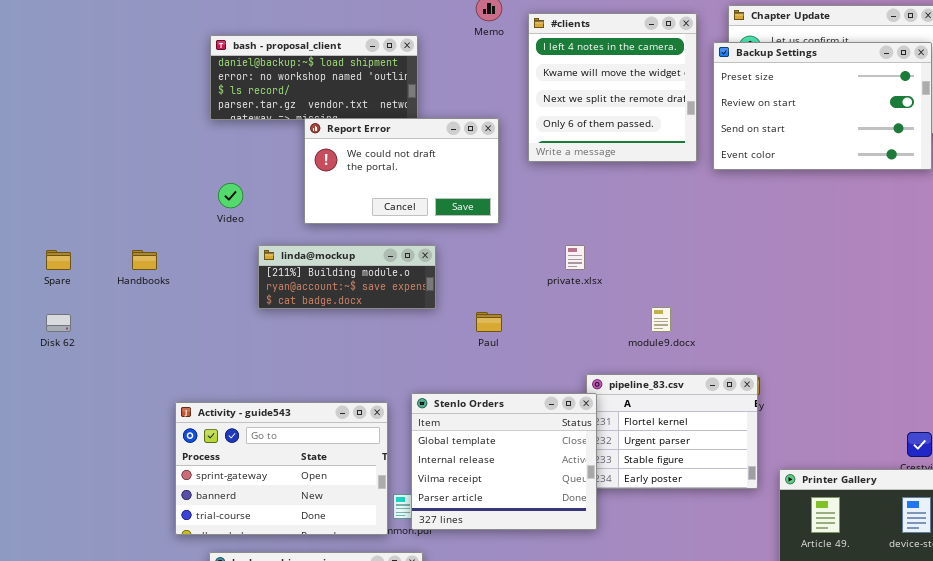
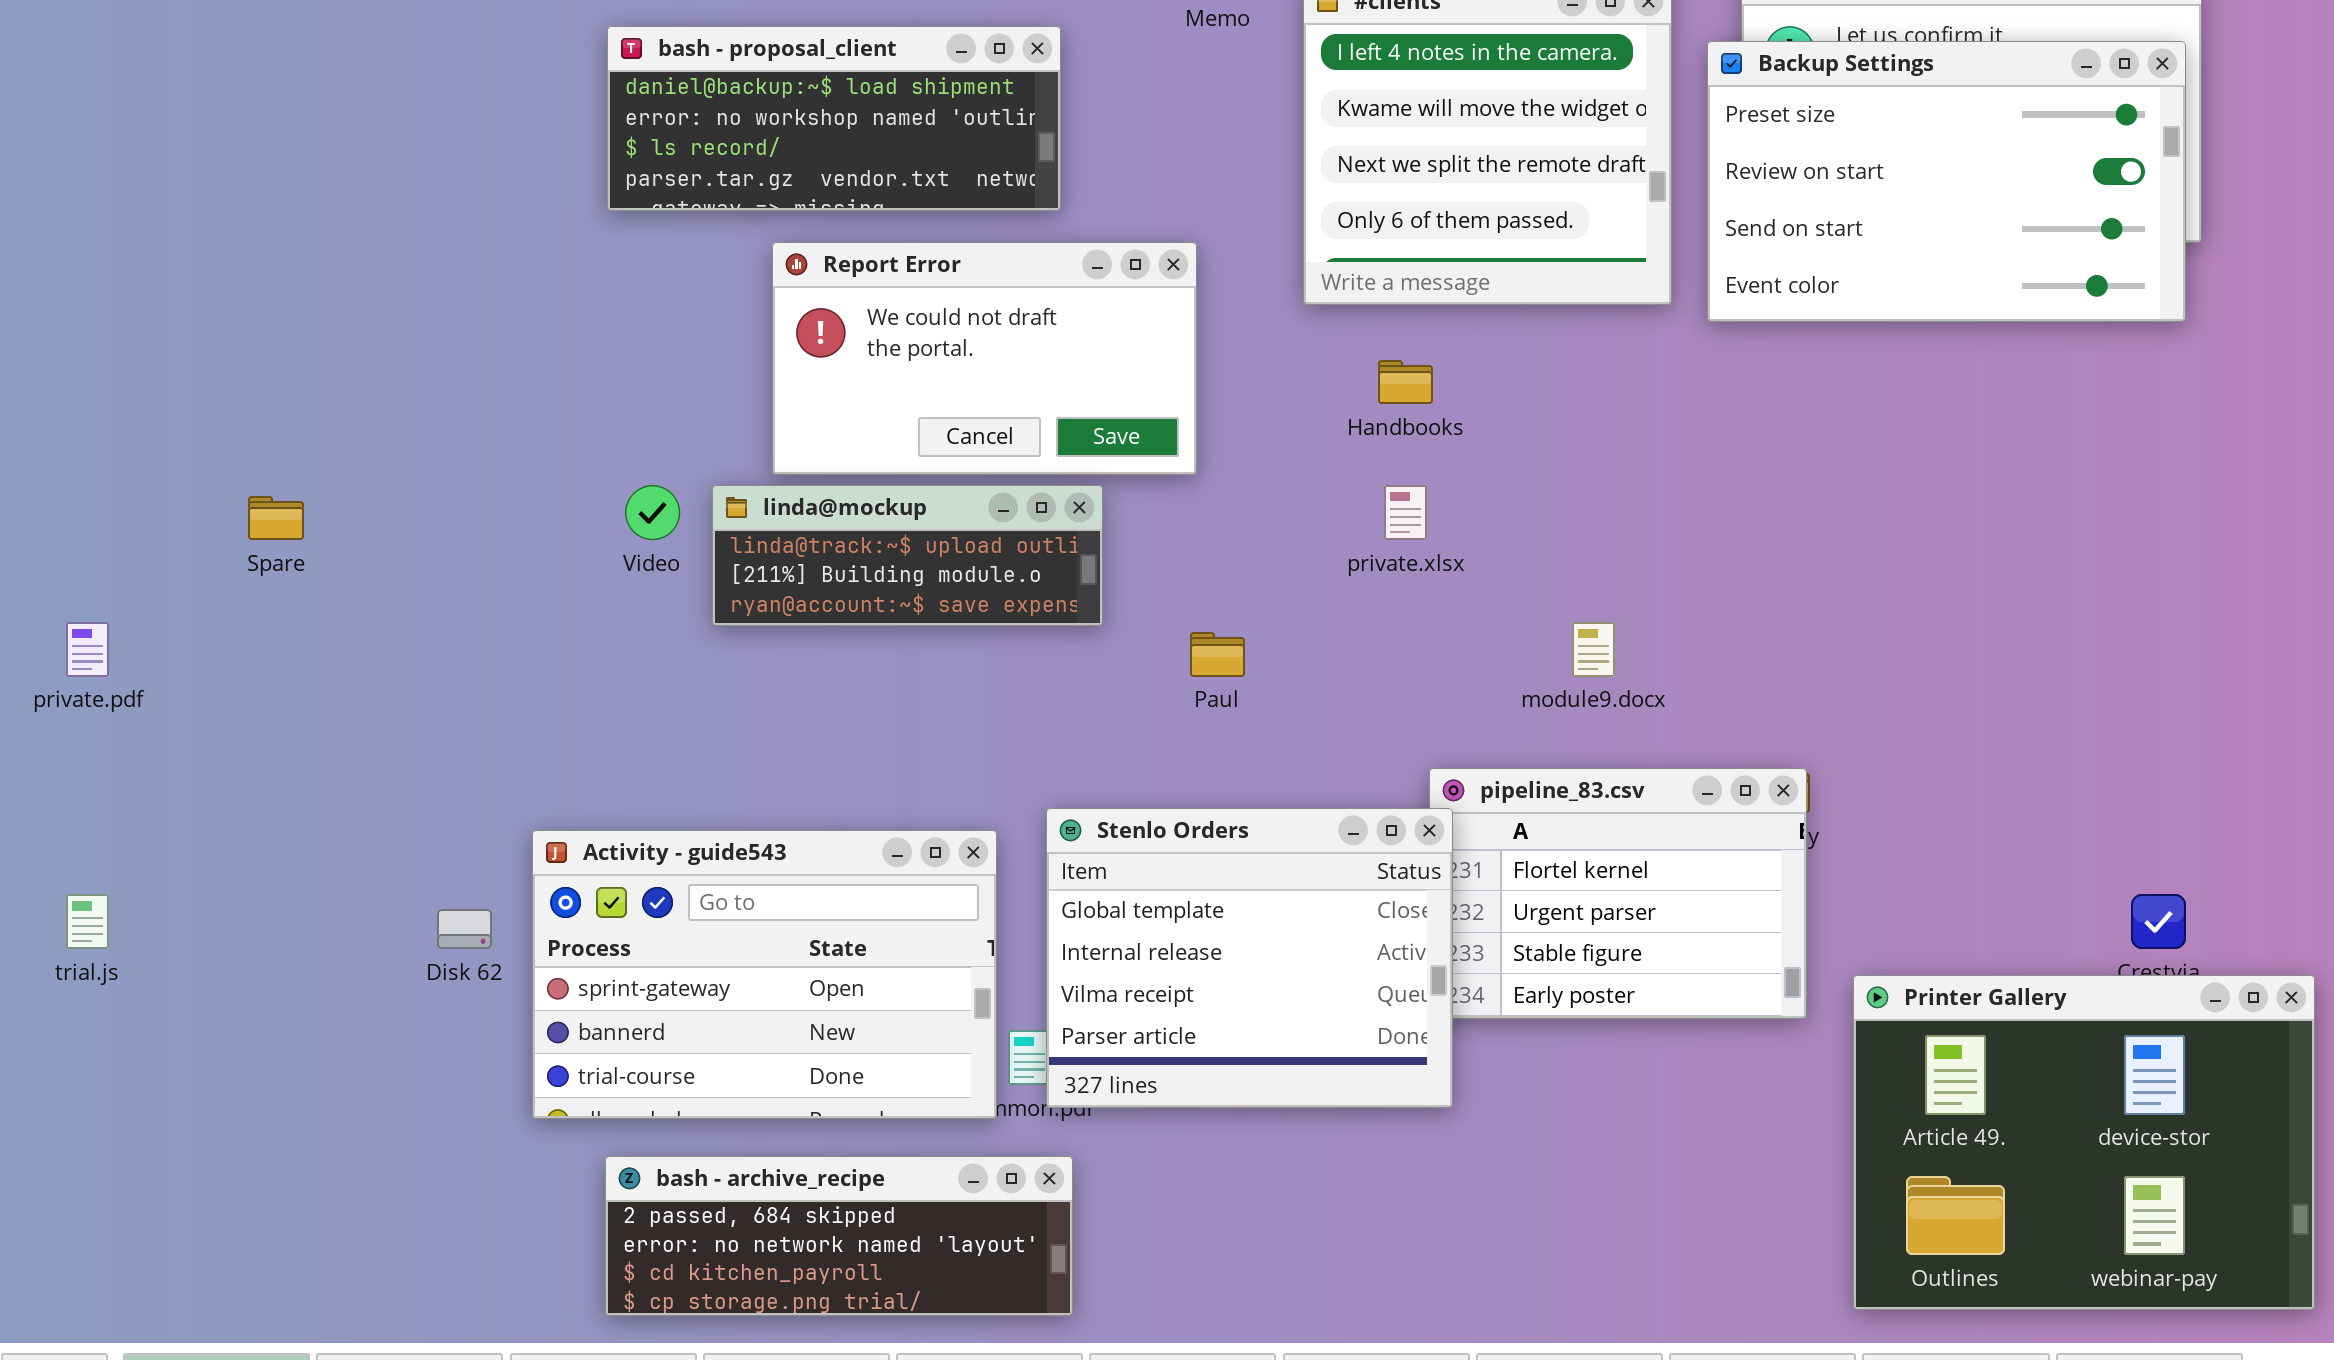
Report Error: [304,118,499,224] -> [772,242,1197,475], moved
Video: [218,183,243,208] -> [625,485,680,540], moved
linda@mockup: [258,245,436,309] -> [712,485,1103,626], scrolled up 1 row
Handbooks: [132,250,157,270] -> [1378,360,1433,404], moved
Disk 62: [46,314,71,332] -> [437,909,492,949], moved

